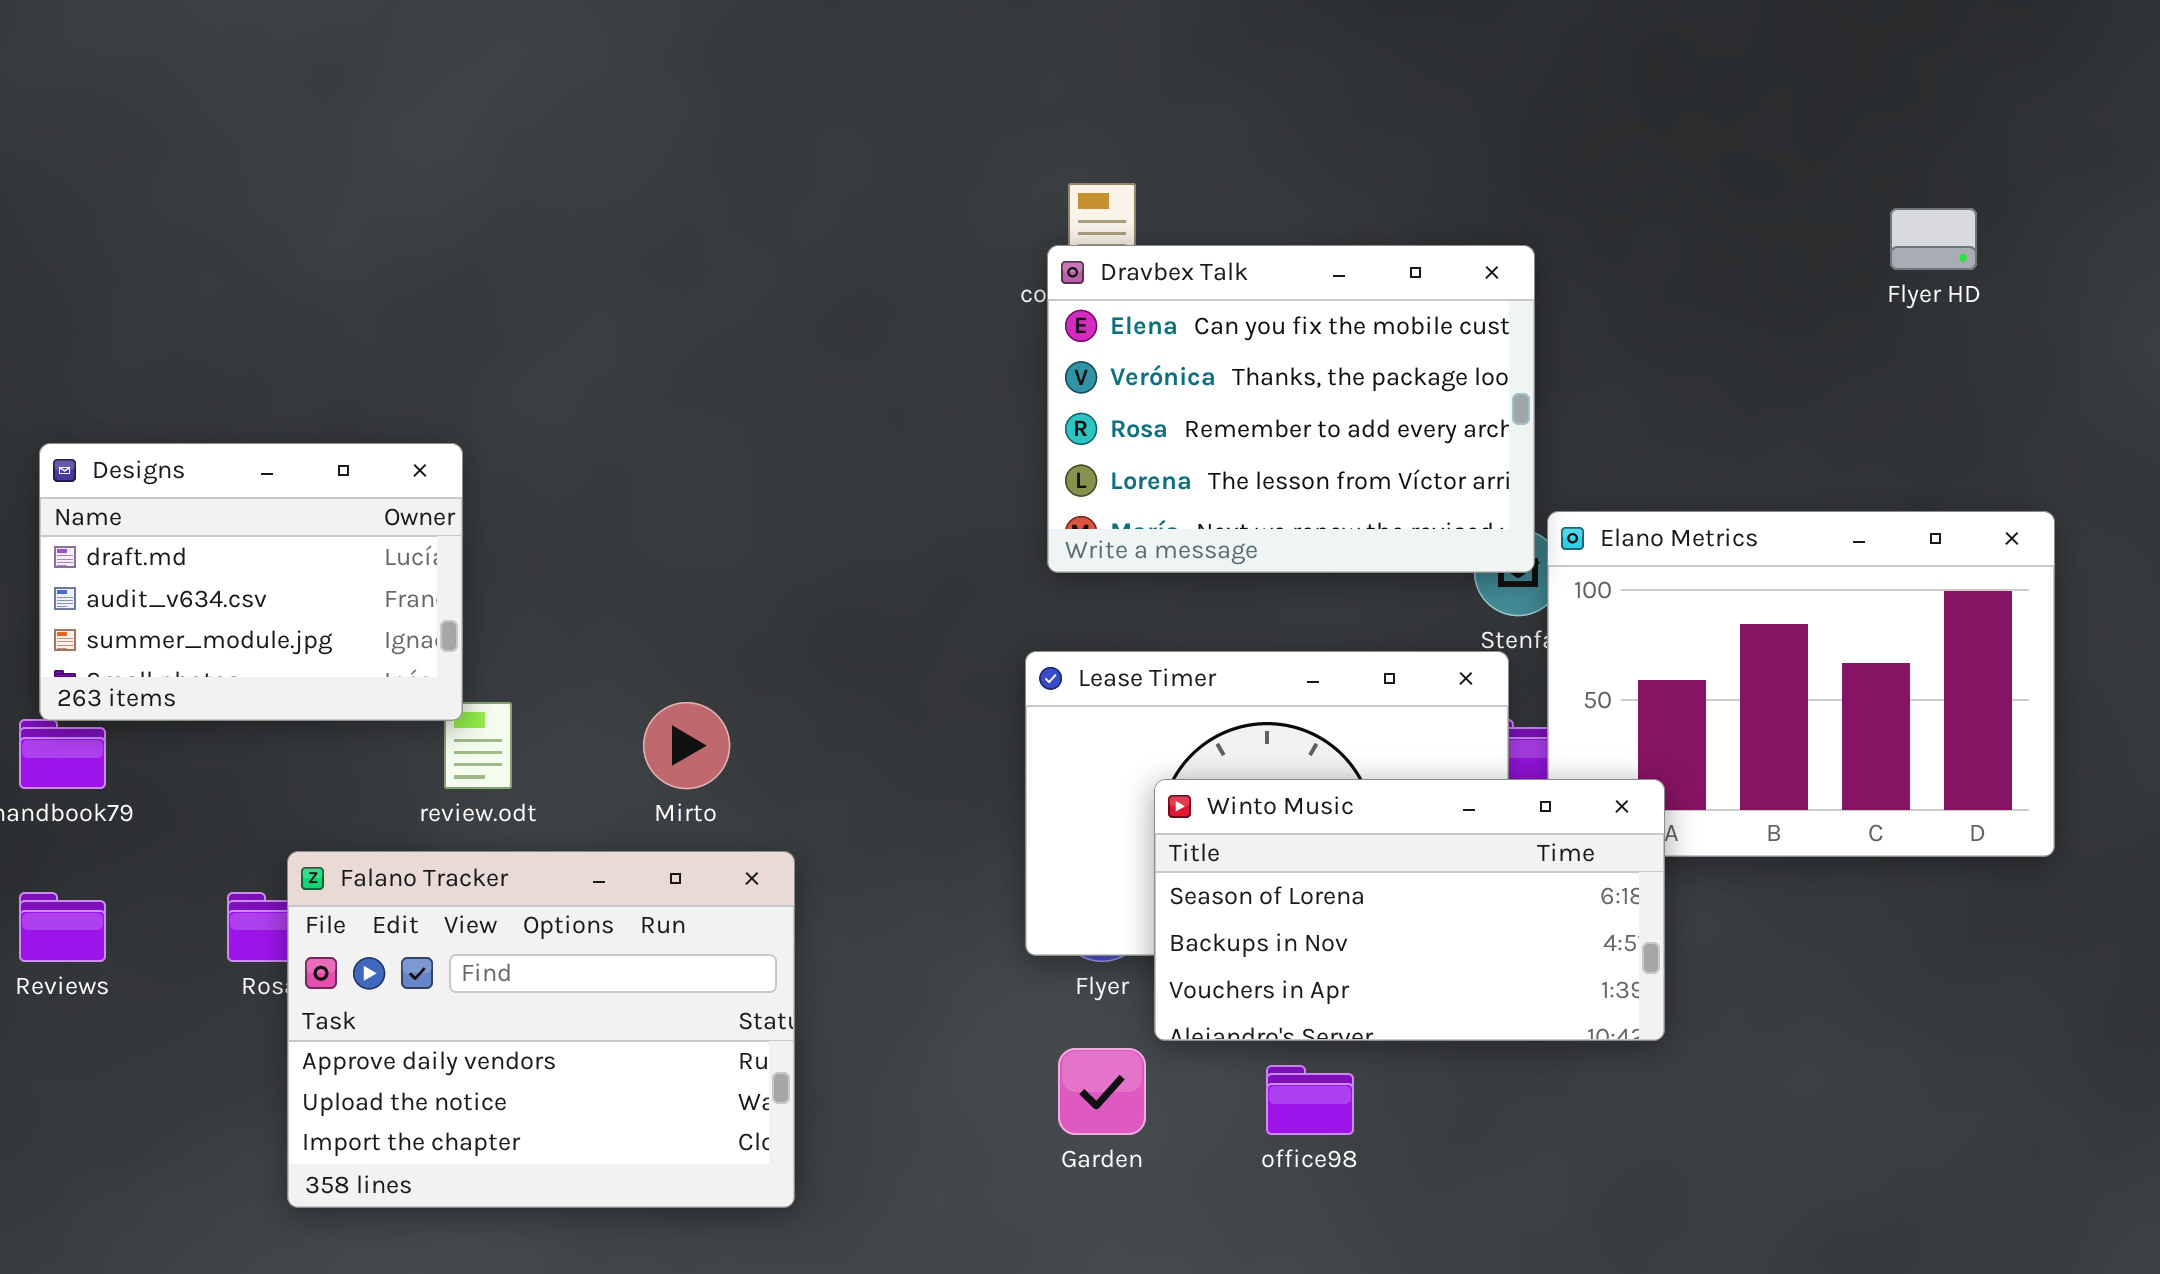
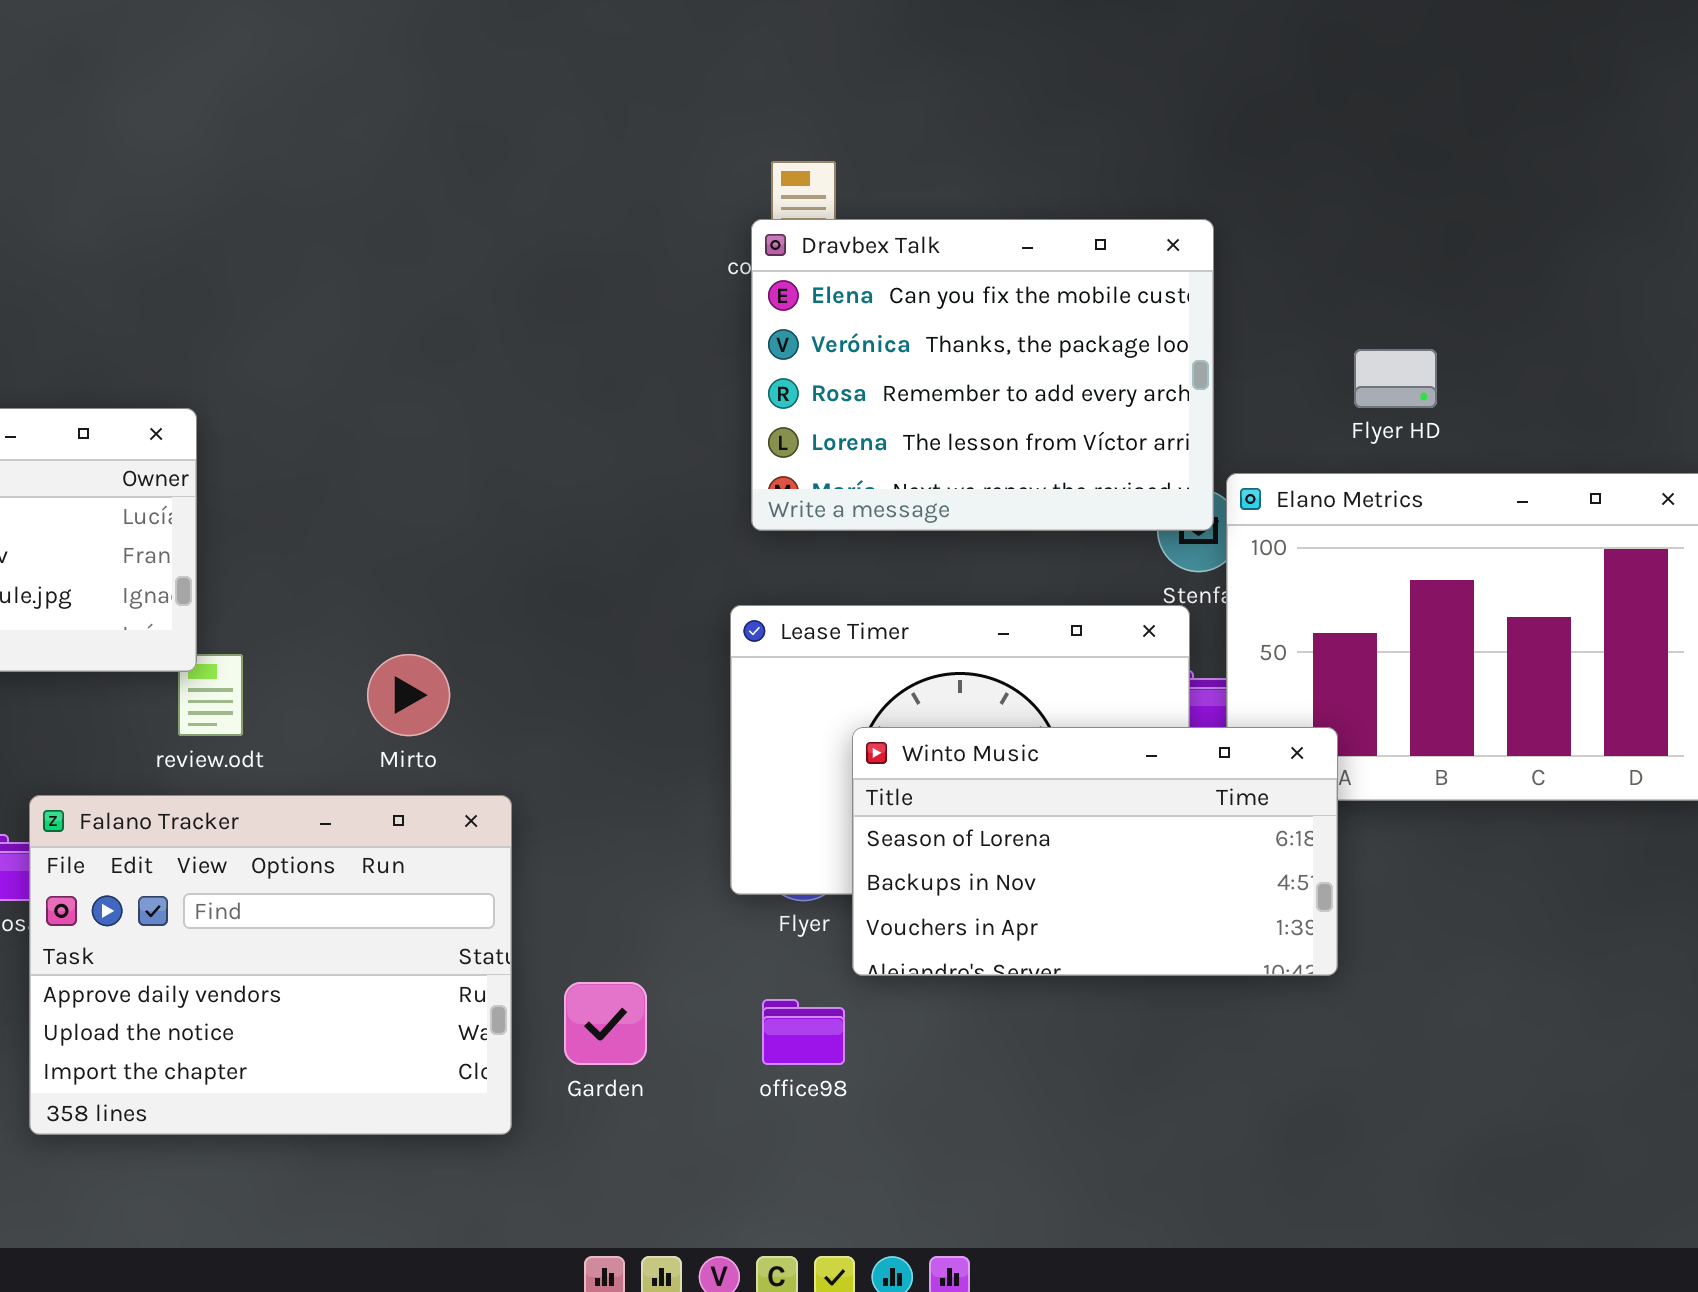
Flyer HD: [1890,208,1977,270] -> [1354,349,1437,408], moved
Garden: [1058,1048,1146,1135] -> [564,982,647,1065], moved
office98: [1266,1065,1354,1135] -> [762,999,845,1065], moved

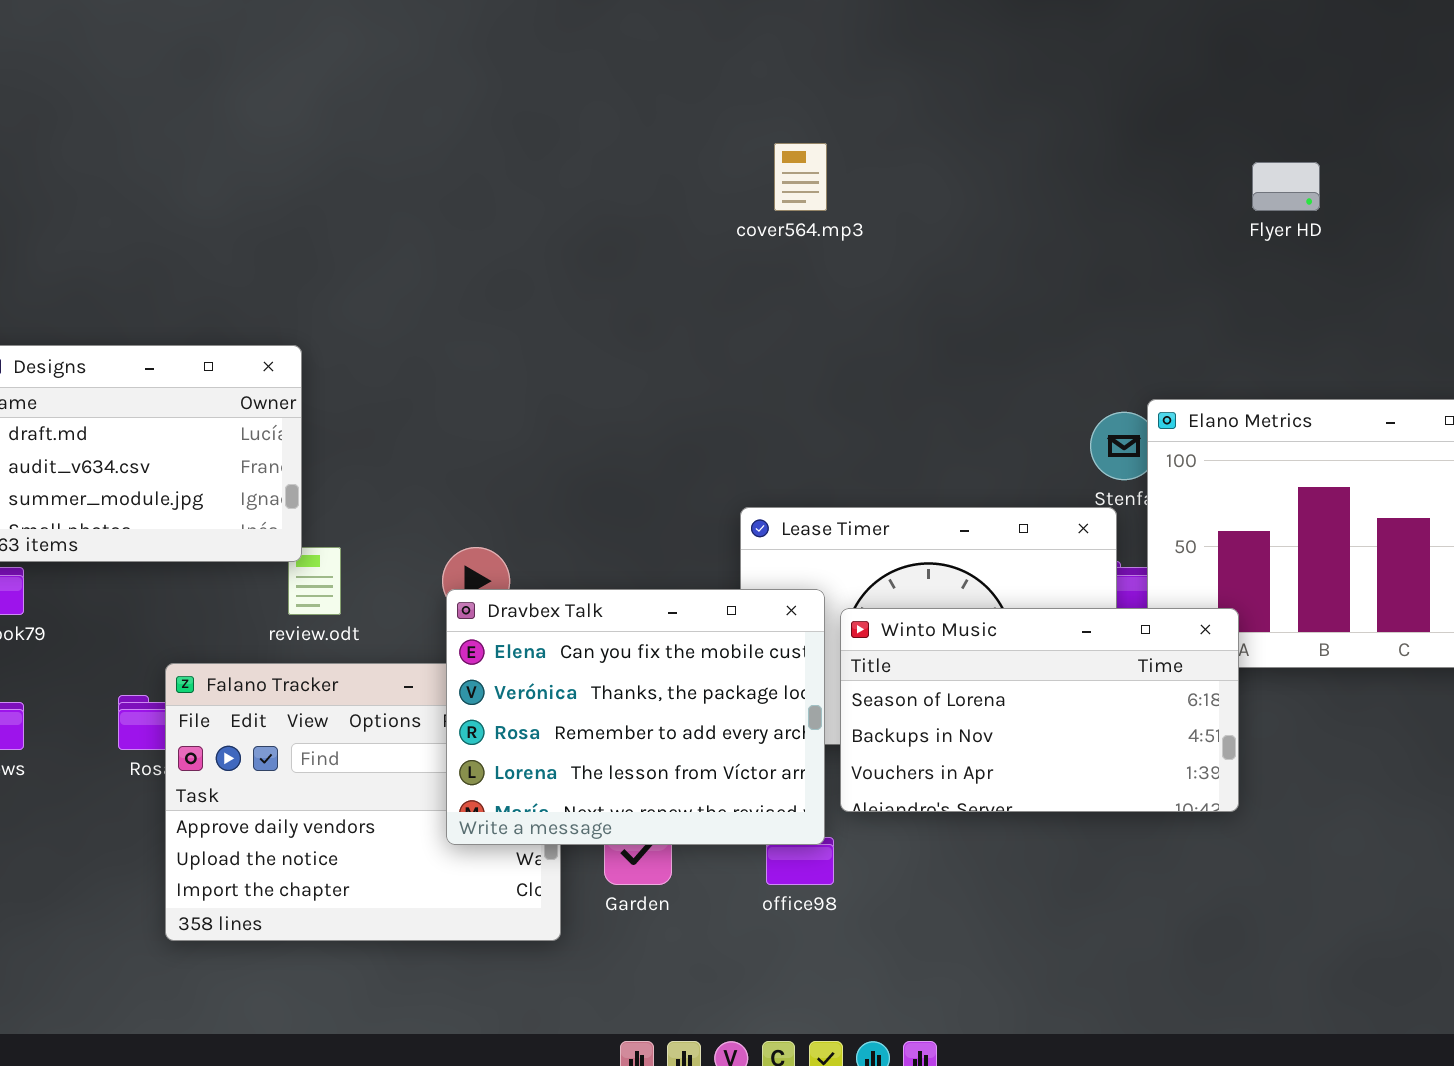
Dravbex Talk: [751,219,1214,531] -> [446,589,825,845], moved
Flyer HD: [1354,349,1437,408] -> [1252,162,1320,211], moved

